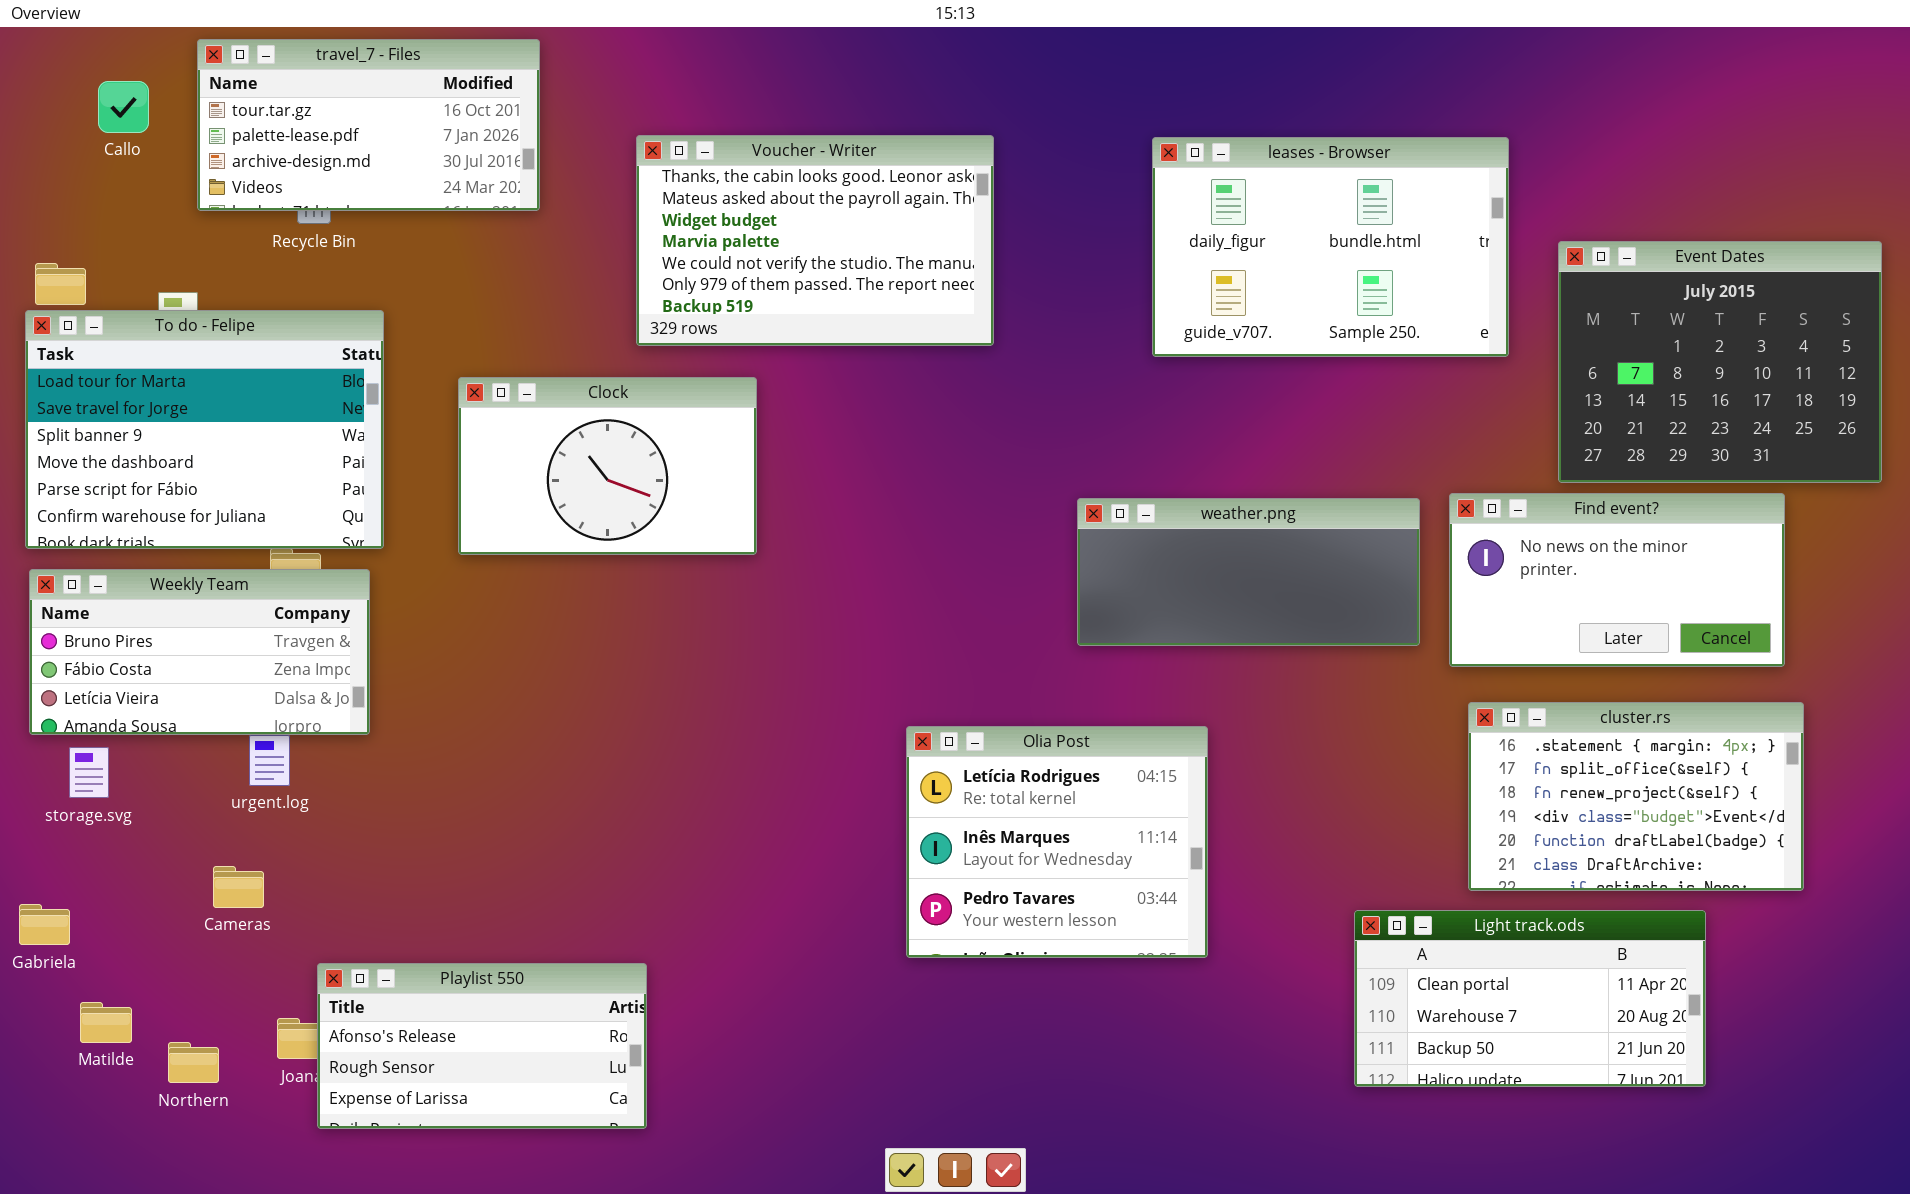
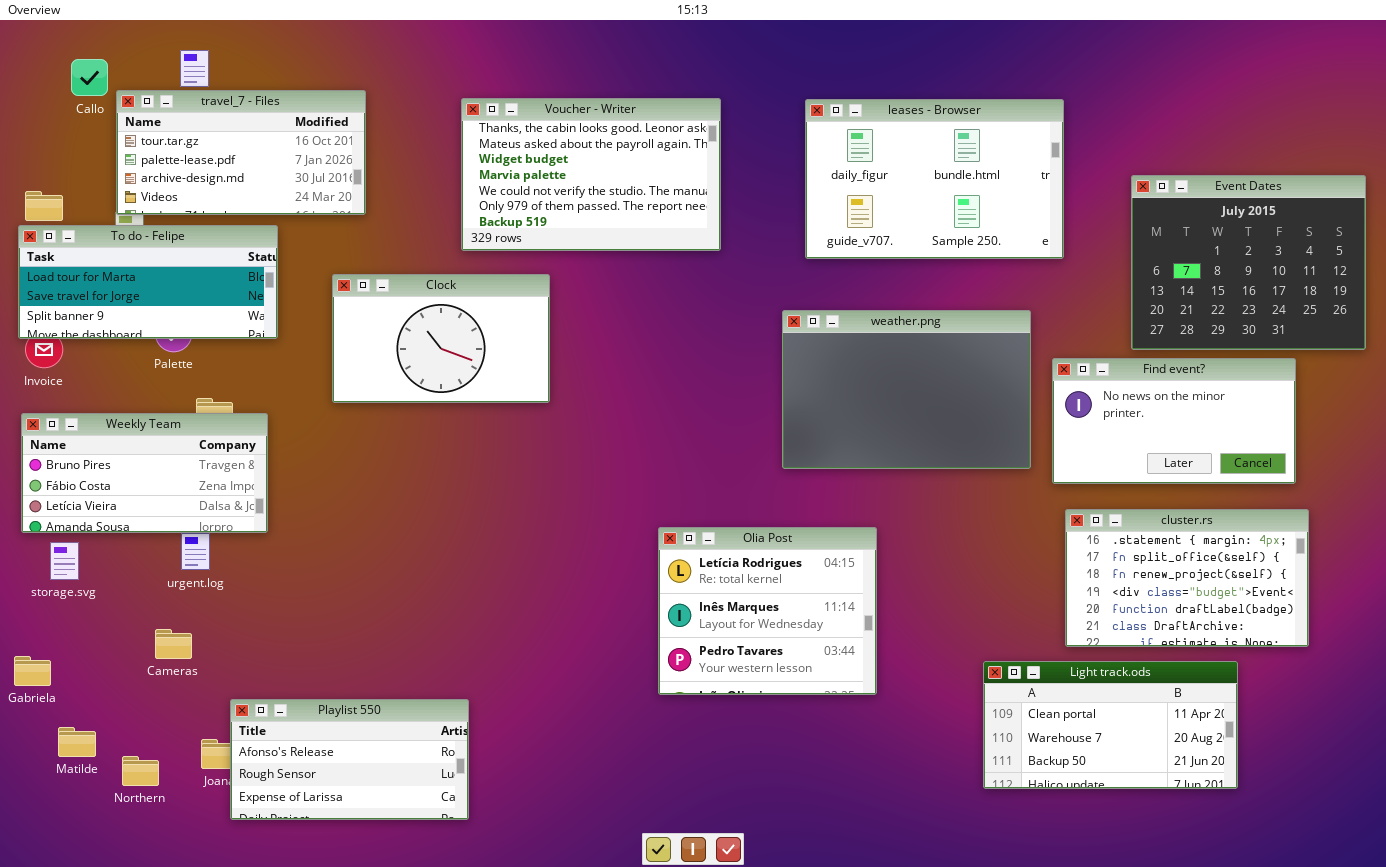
travel_7 - Files: [197,39,540,211] -> [116,90,366,215], moved
leases - Browser: [1152,137,1509,357] -> [805,99,1064,259], moved
To do - Felipe: [25,310,384,549] -> [18,225,278,339], resized
weather.png: [1077,498,1420,646] -> [782,310,1031,469], resized

